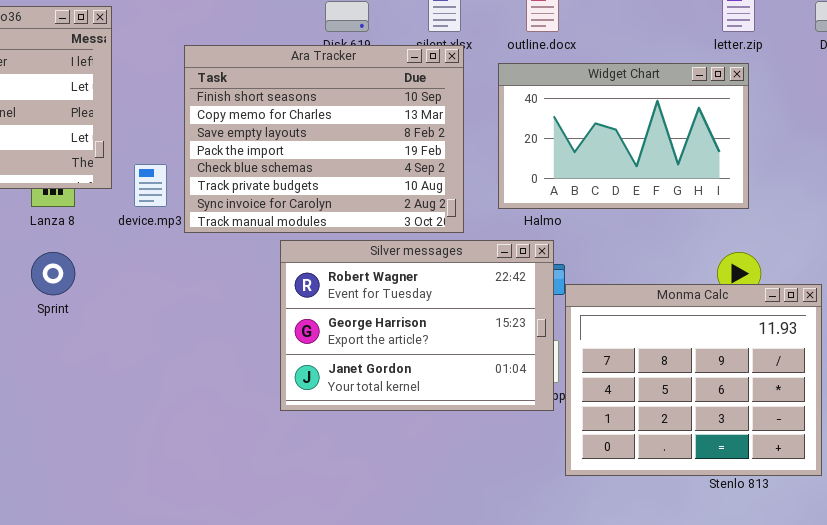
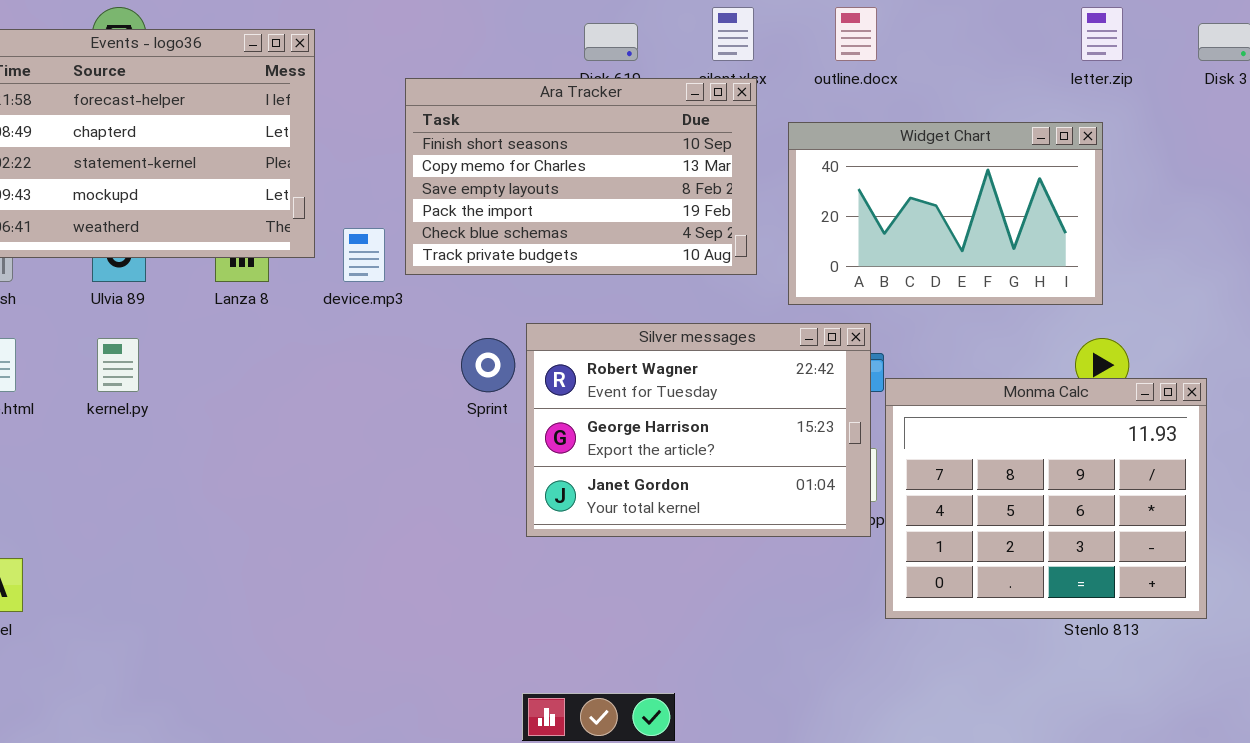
Ara Tracker: [184,45,464,233] -> [405,78,757,275], resized
Widget Chart: [498,63,749,209] -> [788,122,1103,305], moved
Sprint: [31,252,75,295] -> [461,338,515,392], moved

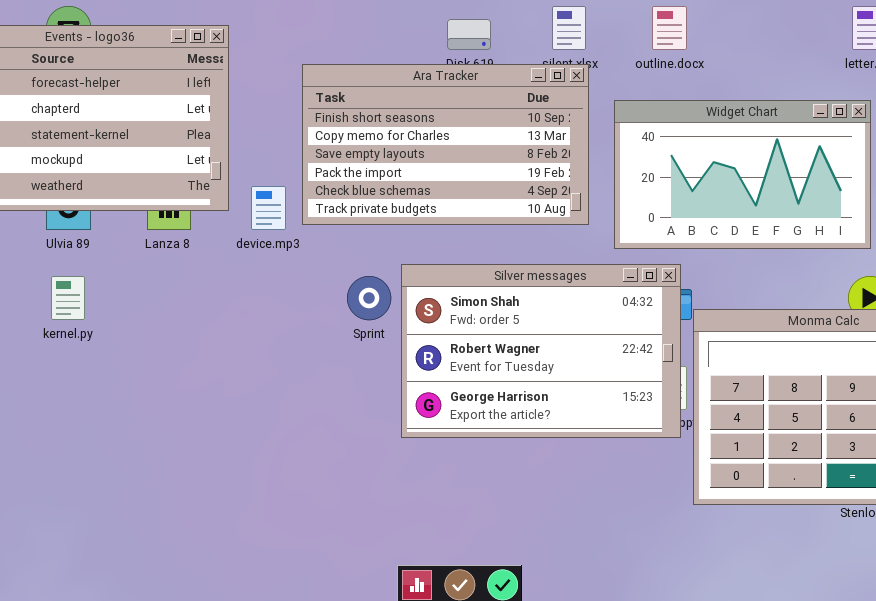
Silver messages: [526,323,871,537] -> [401,264,681,438], scrolled up 1 row

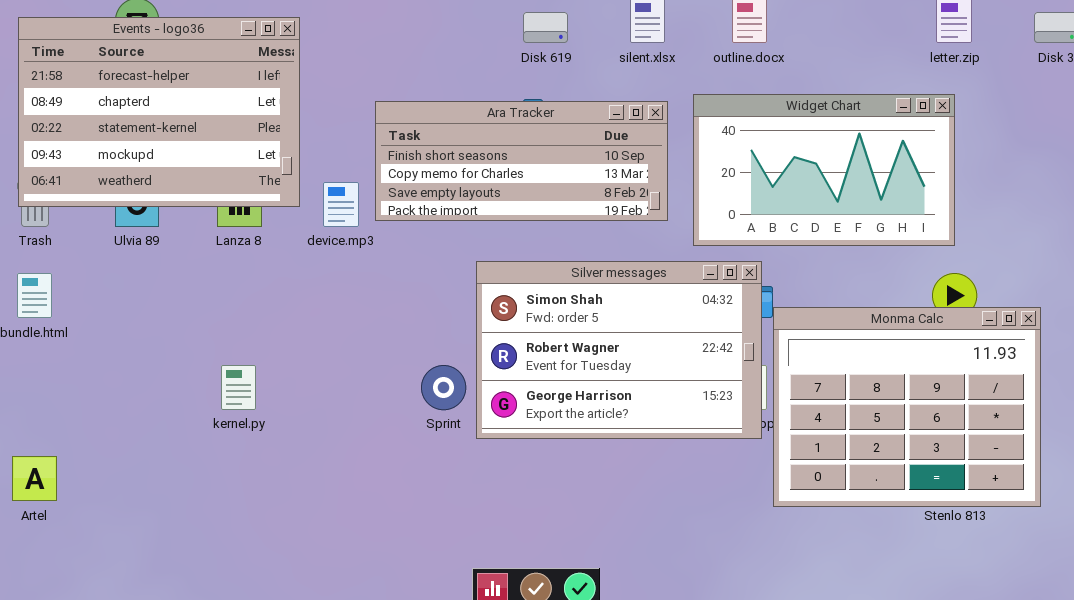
Ara Tracker: [302,64,589,225] -> [375,101,668,221], resized
kernel.py: [51,276,85,320] -> [221,365,256,410], moved
Sprint: [347,276,391,320] -> [421,365,466,410], moved

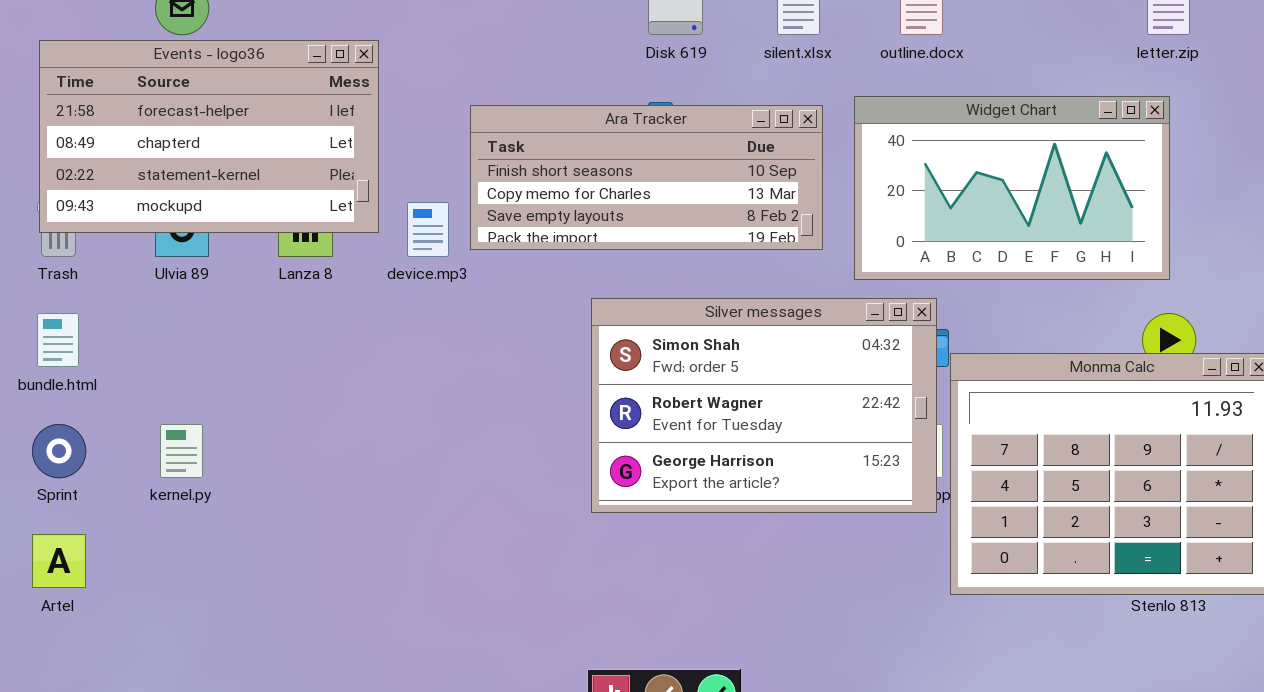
Events - logo36: [18,17,300,207] -> [39,40,379,233], resized
kernel.py: [221,365,256,410] -> [160,424,203,478], moved
Sprint: [421,365,466,410] -> [32,424,86,478], moved

